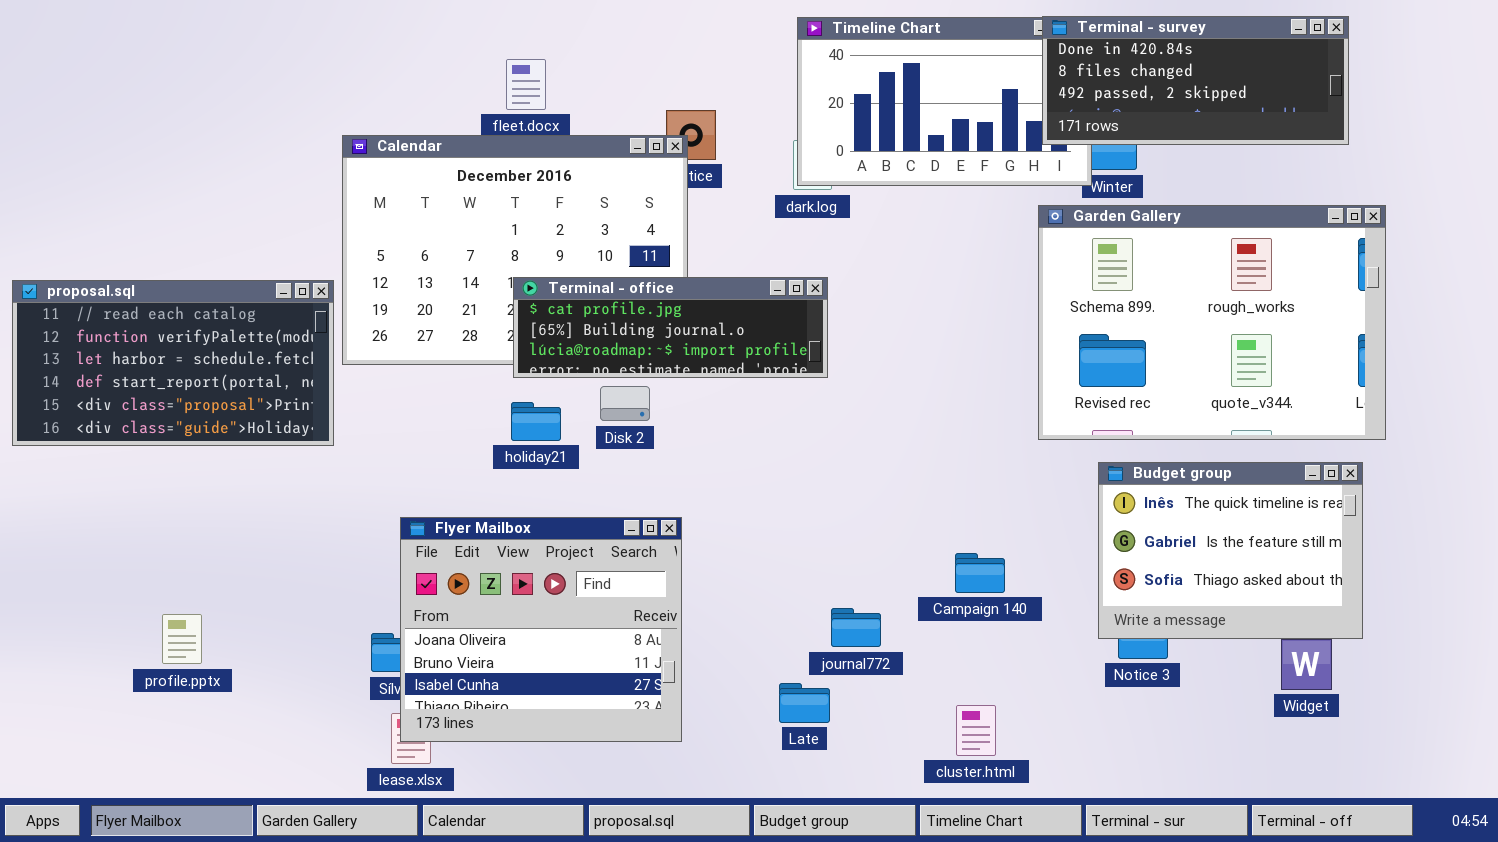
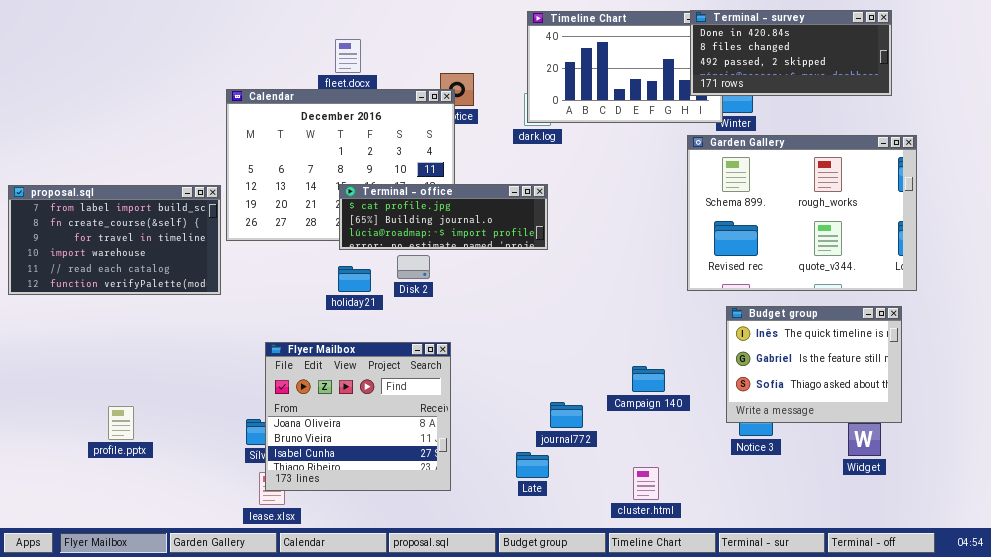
proposal.sql: [12,280,334,446] -> [8,185,221,295], scrolled up 4 rows

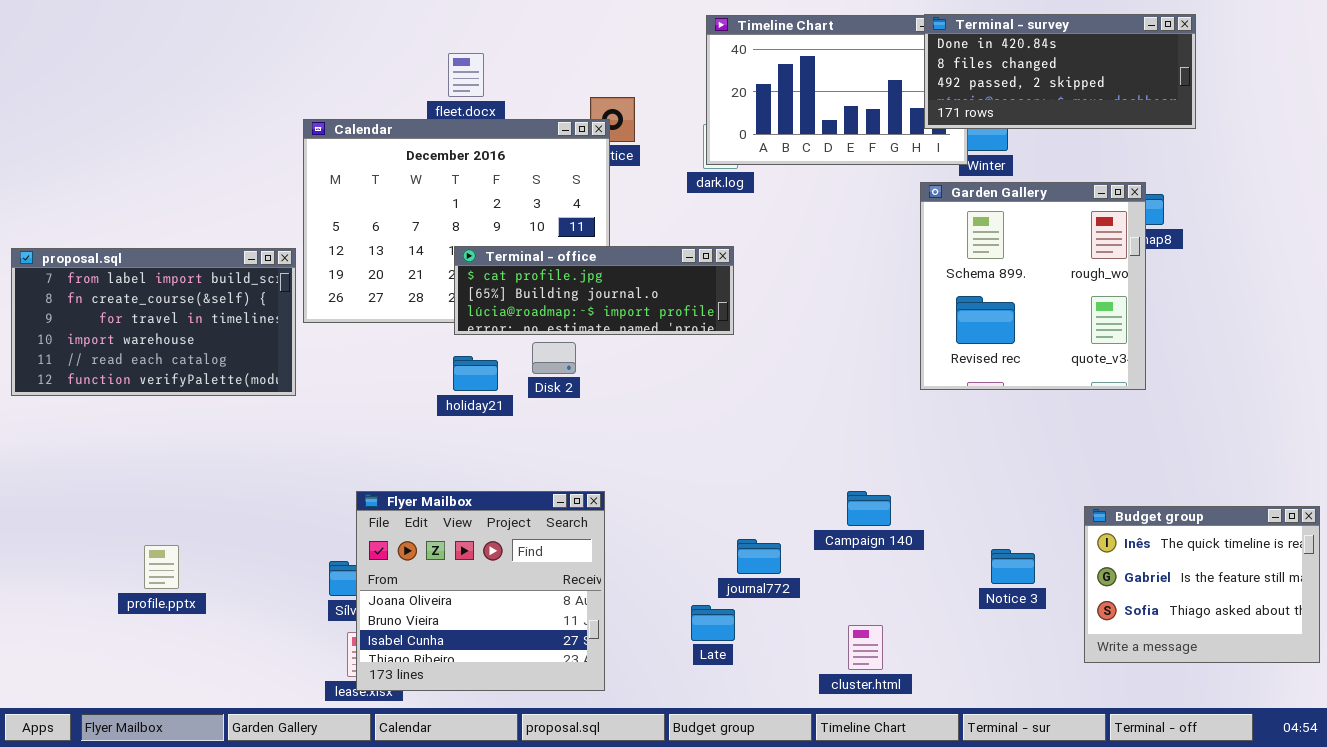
Garden Gallery: [687,135,917,291] -> [920,182,1146,390], resized
Budget group: [726,306,902,423] -> [1084,506,1320,663], moved
Flyer Mailbox: [265,342,451,491] -> [356,491,605,691], moved

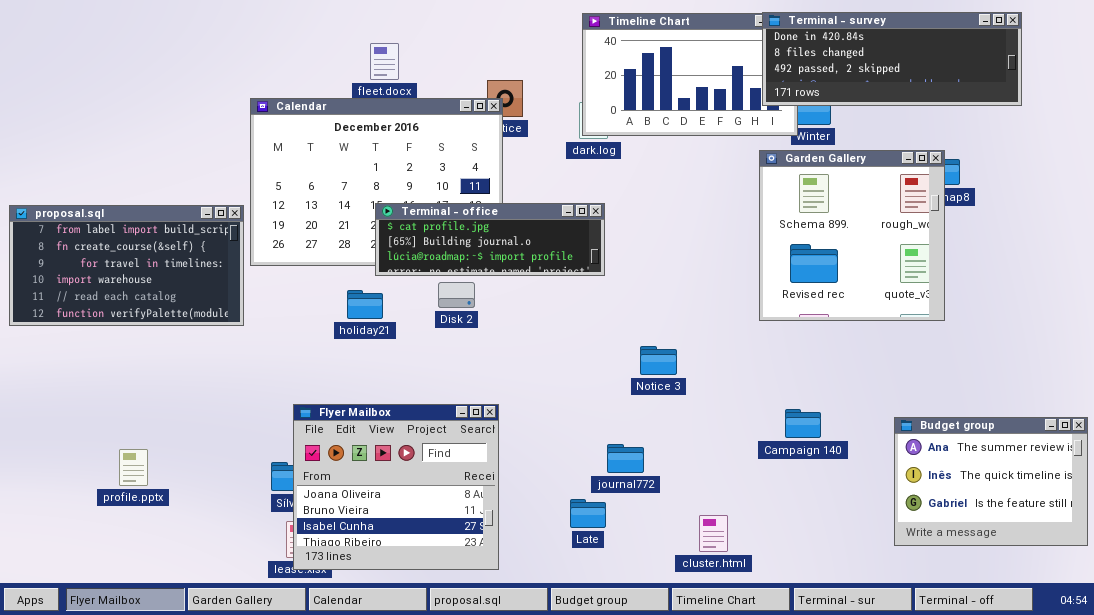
Terminal - survey: [924,14,1196,129] -> [762,12,1022,106], resized
holiday21: [453,356,498,391] -> [347,290,383,319], moved
Campaign 140: [847,491,891,526] -> [785,409,821,438], moved
Budget group: [1084,506,1320,663] -> [894,417,1088,546], scrolled up 1 row
Notice 3: [991,549,1035,584] -> [640,346,677,375], moved

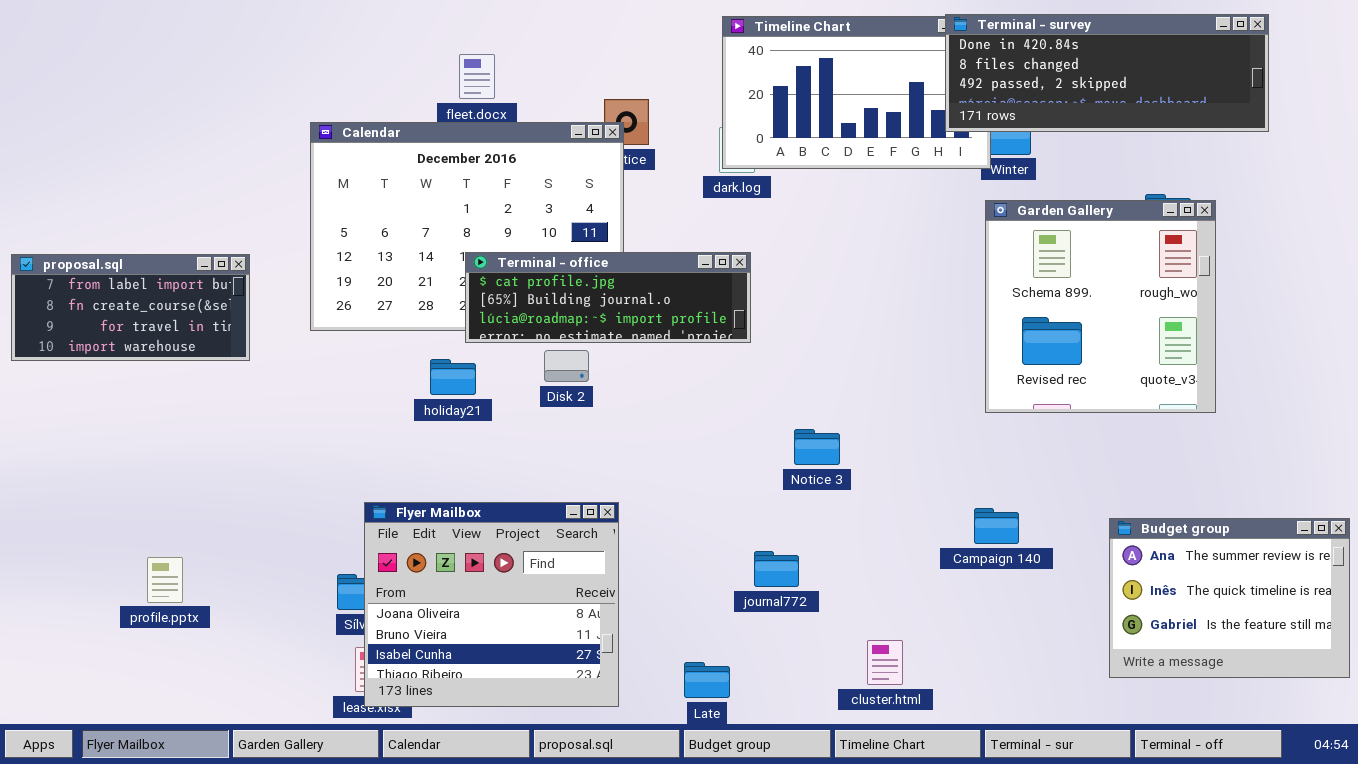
Garden Gallery: [759,150,945,321] -> [985,200,1216,413], moved
proposal.sql: [9,205,244,326] -> [11,254,250,361], resized
Late: [570,499,606,528] -> [684,662,730,698], moved

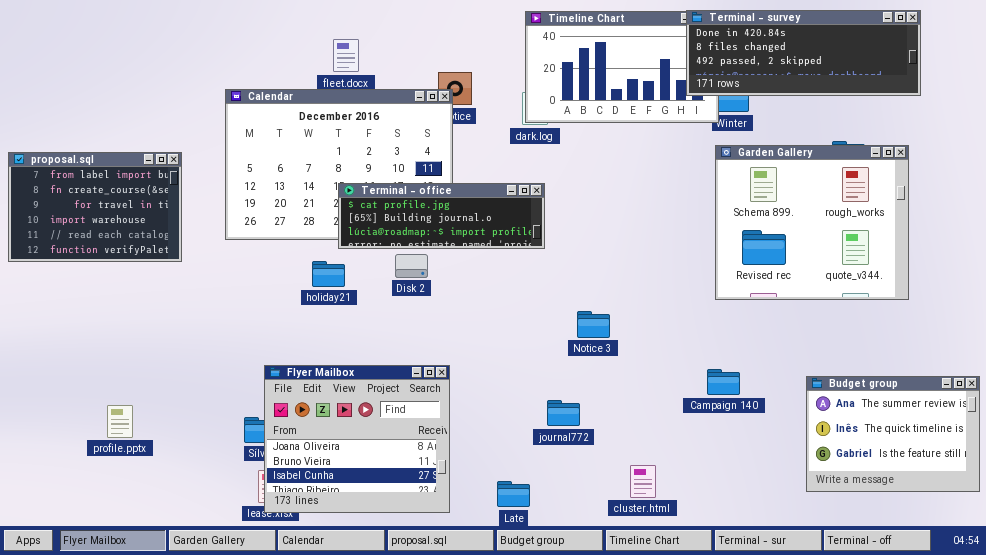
Garden Gallery: [985,200,1216,413] -> [715,145,909,300], resized
proposal.sql: [11,254,250,361] -> [8,152,182,262], resized

